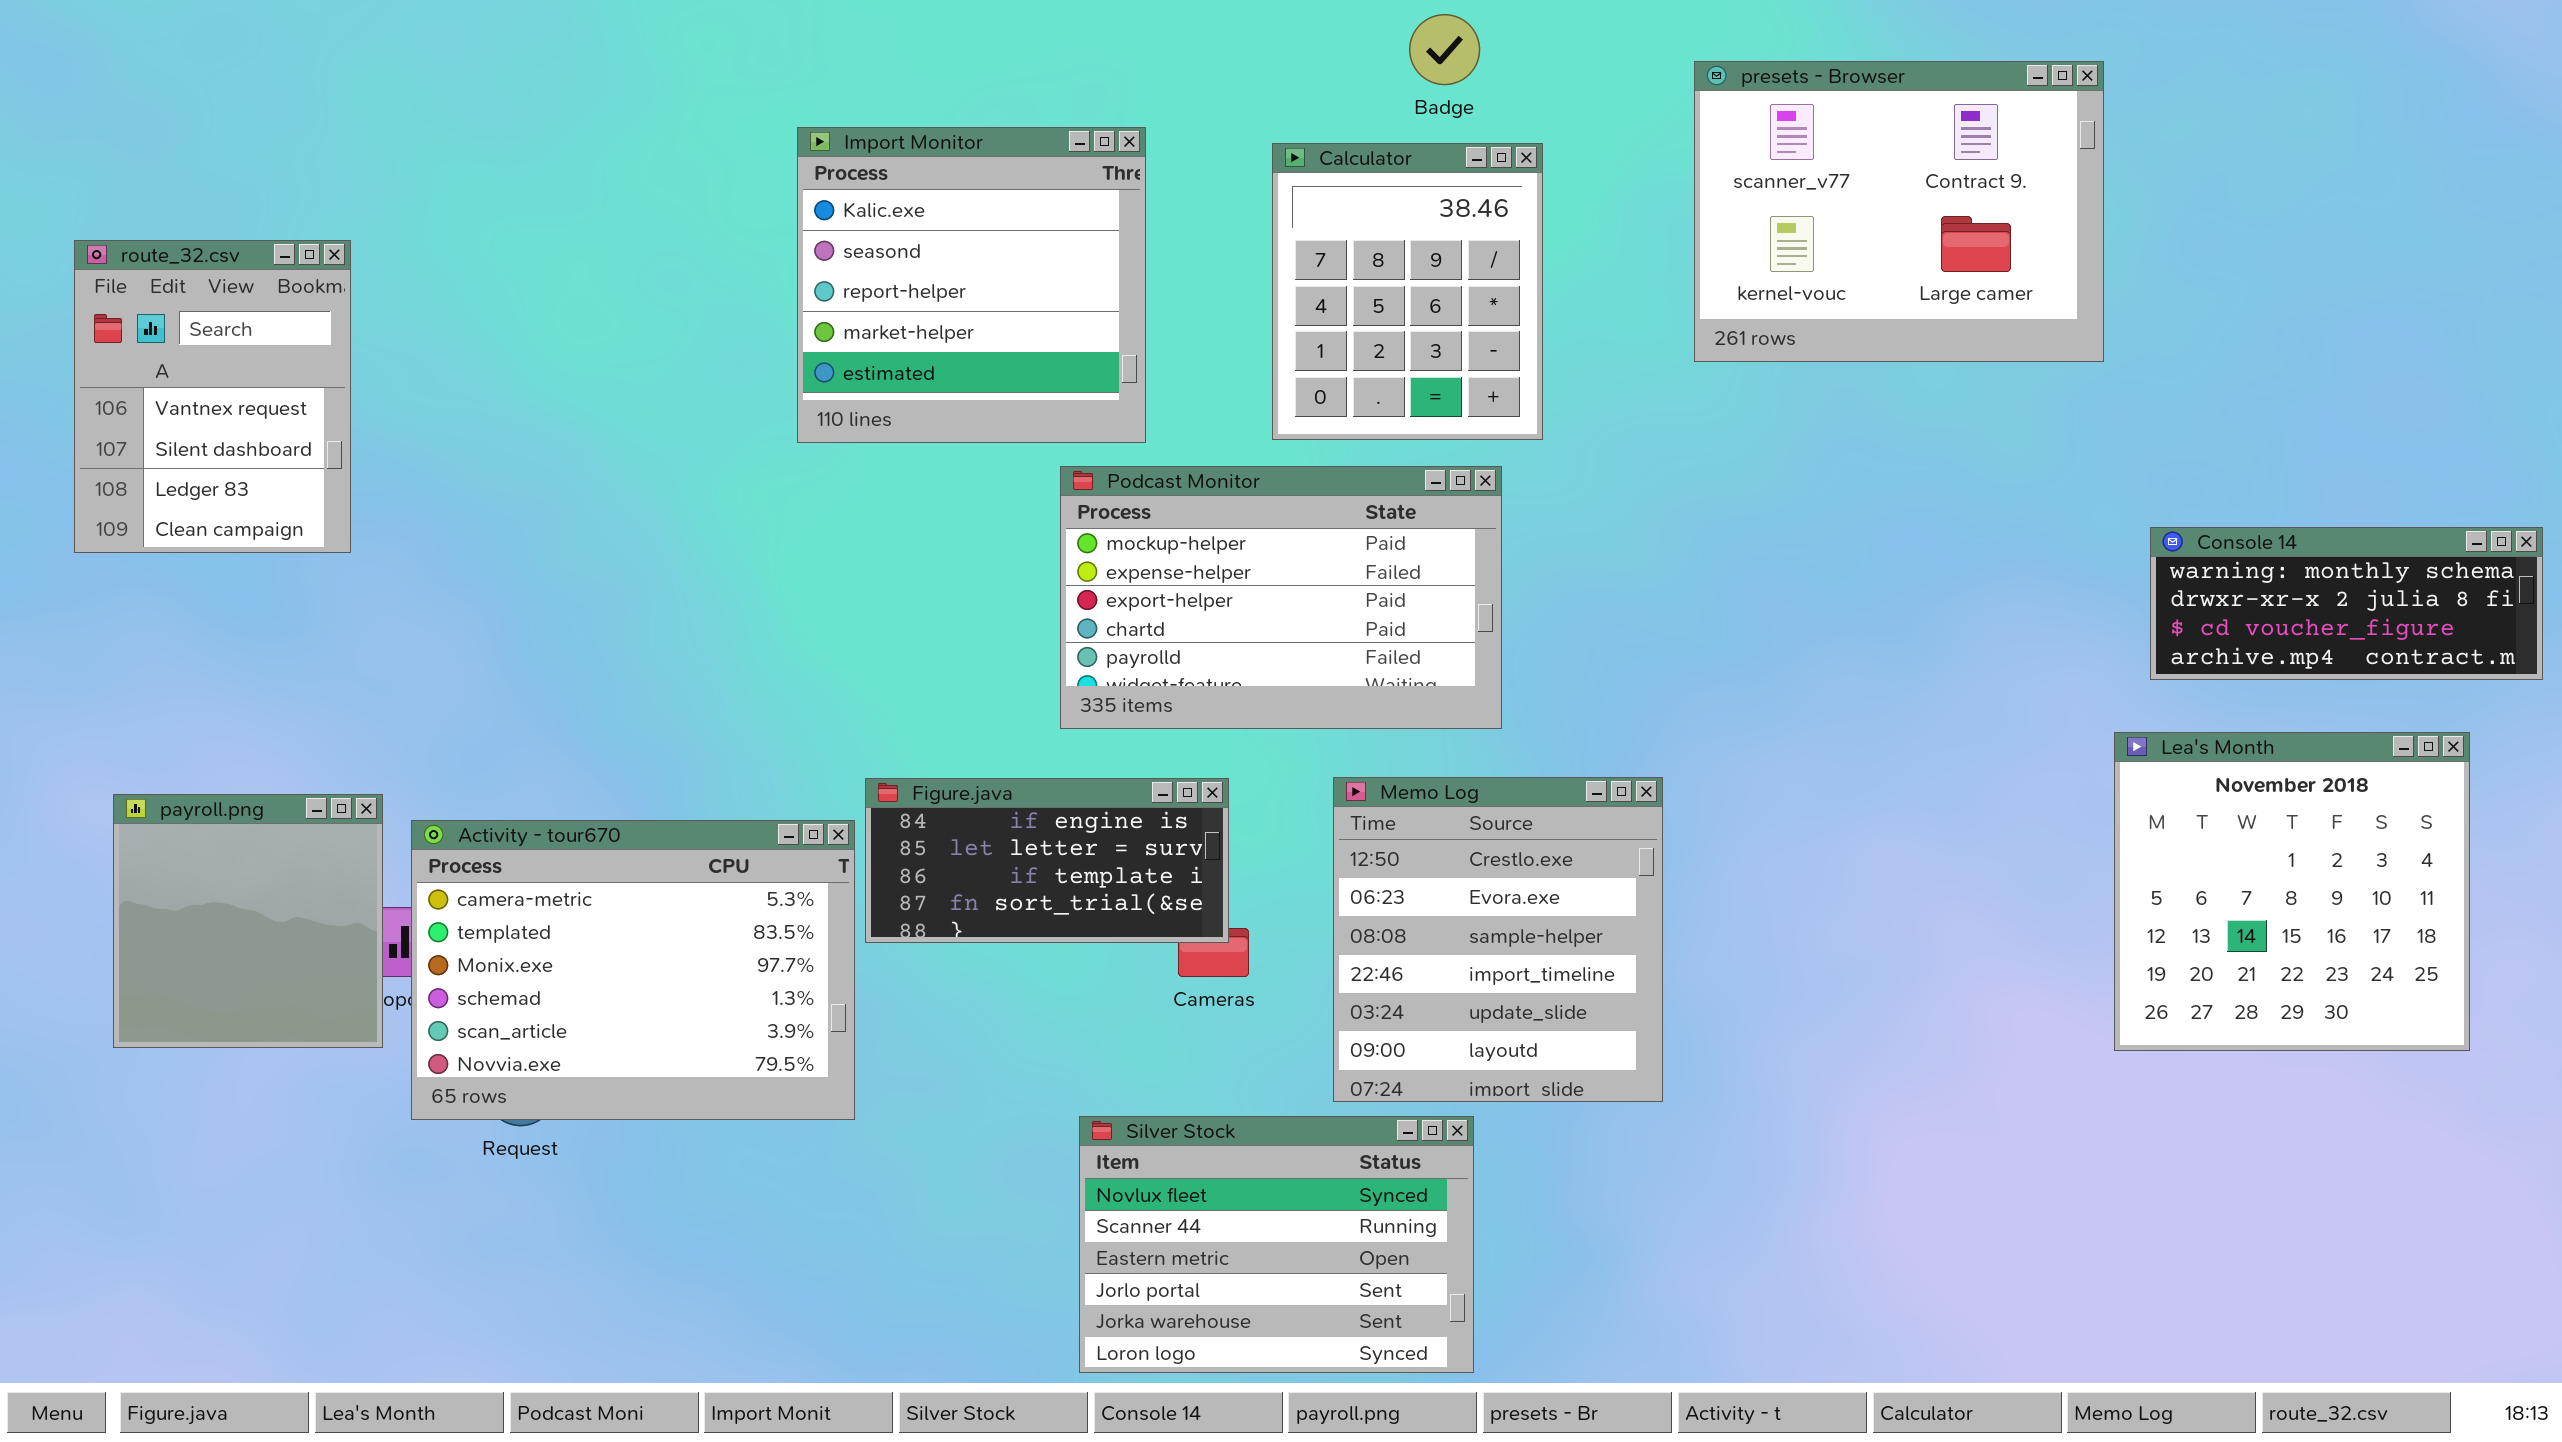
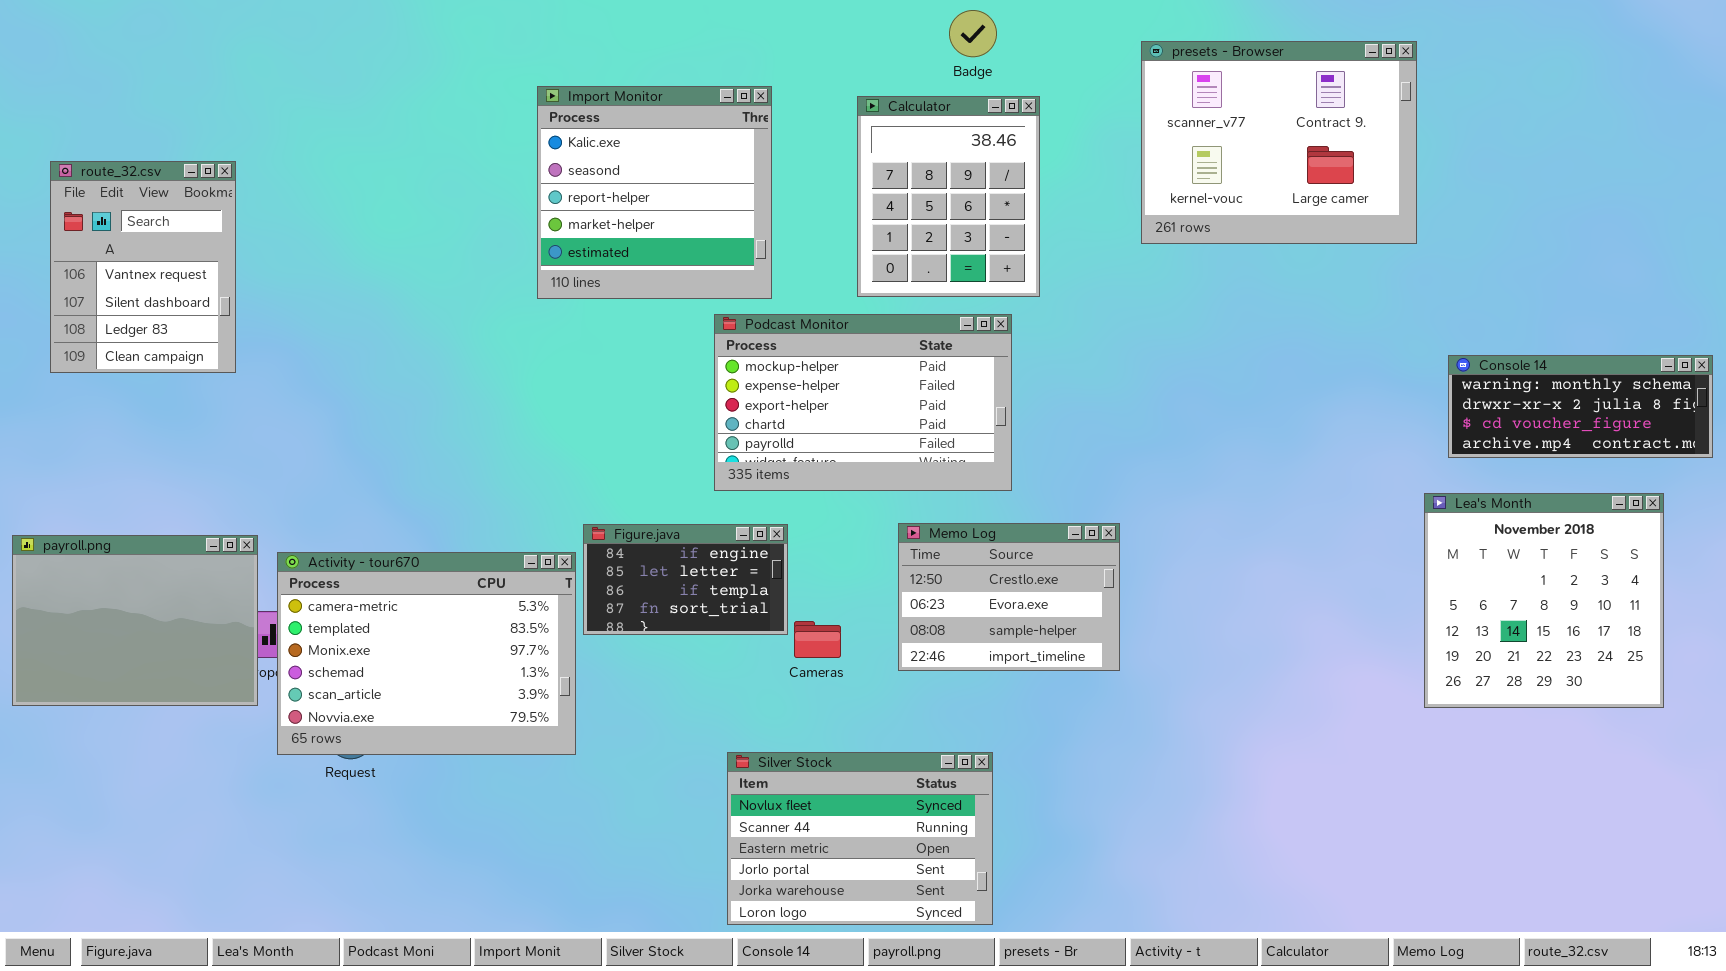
Memo Log: [1333,777,1663,1102] -> [898,523,1120,671], resized
Figure.java: [865,778,1229,943] -> [583,524,788,635], resized
payroll.png: [113,794,383,1048] -> [12,535,258,706], resized

